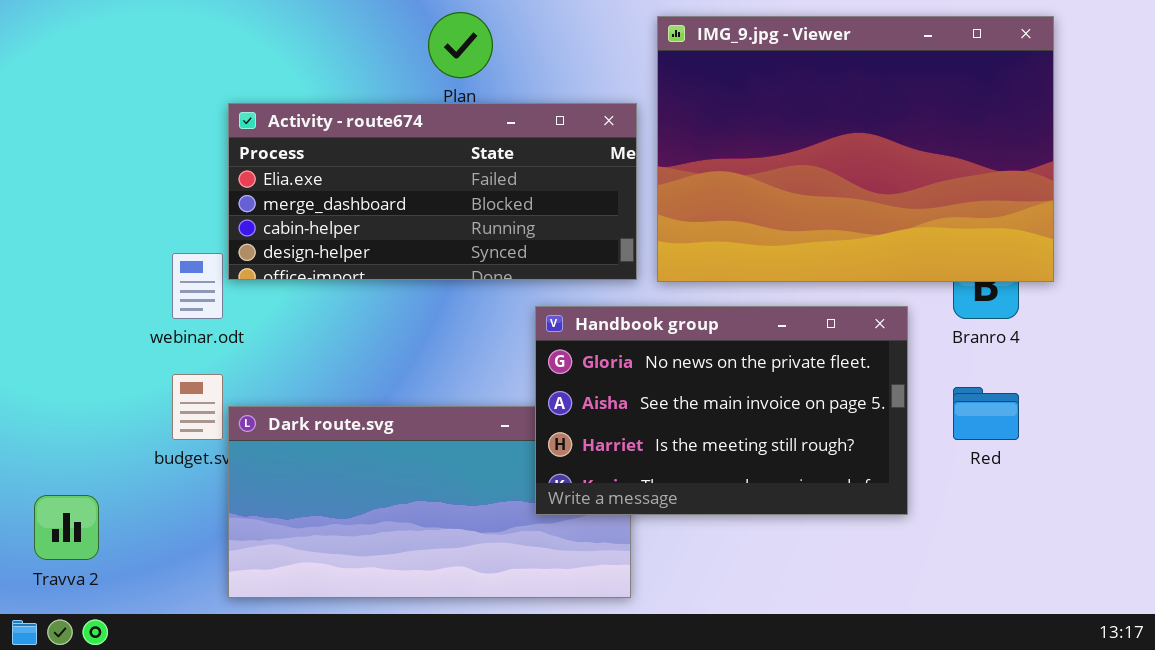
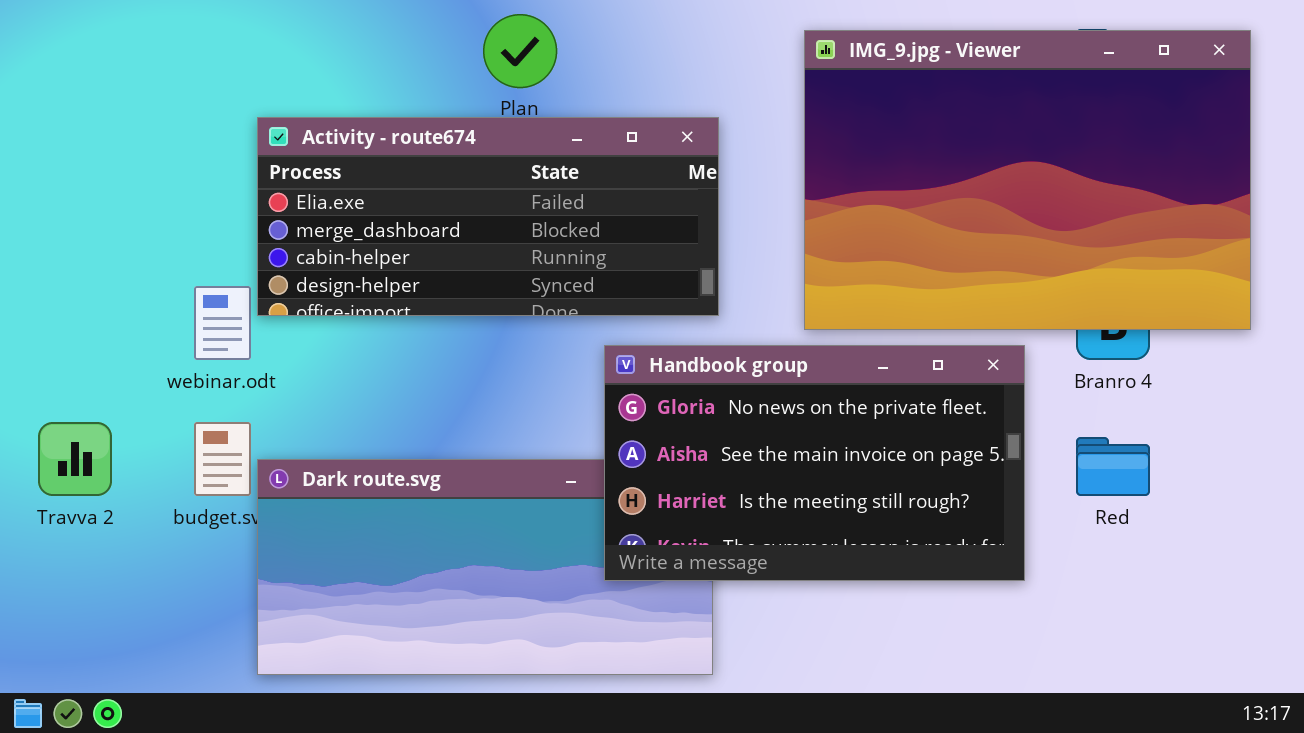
IMG_9.jpg - Viewer: [657,16,1054,282] -> [804,30,1251,330], moved
Travva 2: [34,495,99,560] -> [38,422,112,496], moved

